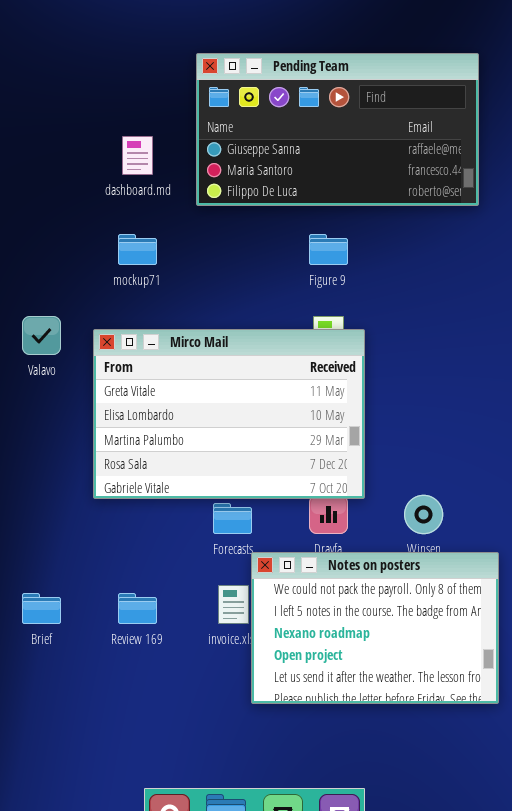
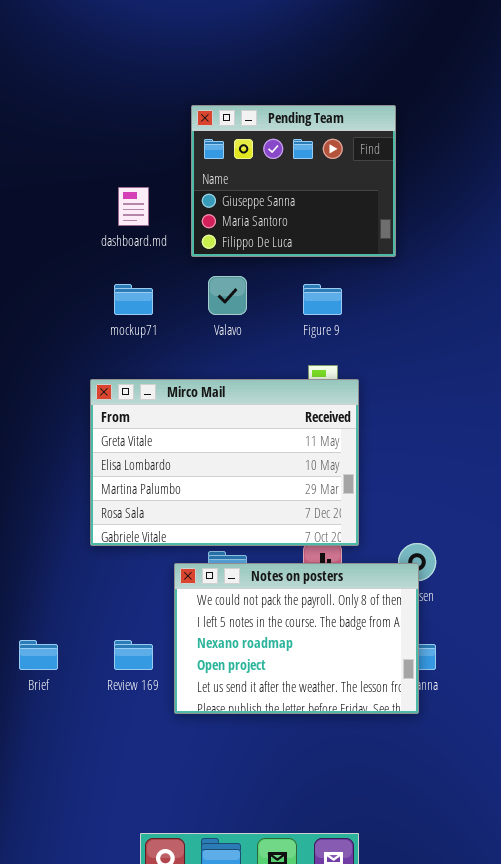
Pending Team: [196,53,479,206] -> [191,105,396,257], resized
Valavo: [22,316,61,355] -> [208,276,247,315], moved
Notes on posters: [251,552,499,704] -> [174,563,419,714], moved

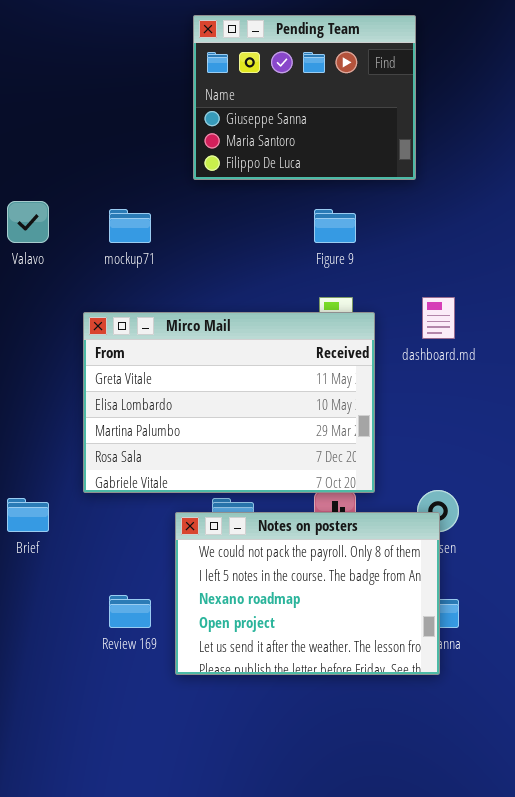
dashboard.md: [118,187,149,226] -> [422,297,455,339], moved
Valavo: [208,276,247,315] -> [7,201,49,243], moved
Brief: [19,640,58,670] -> [7,498,49,532], moved

